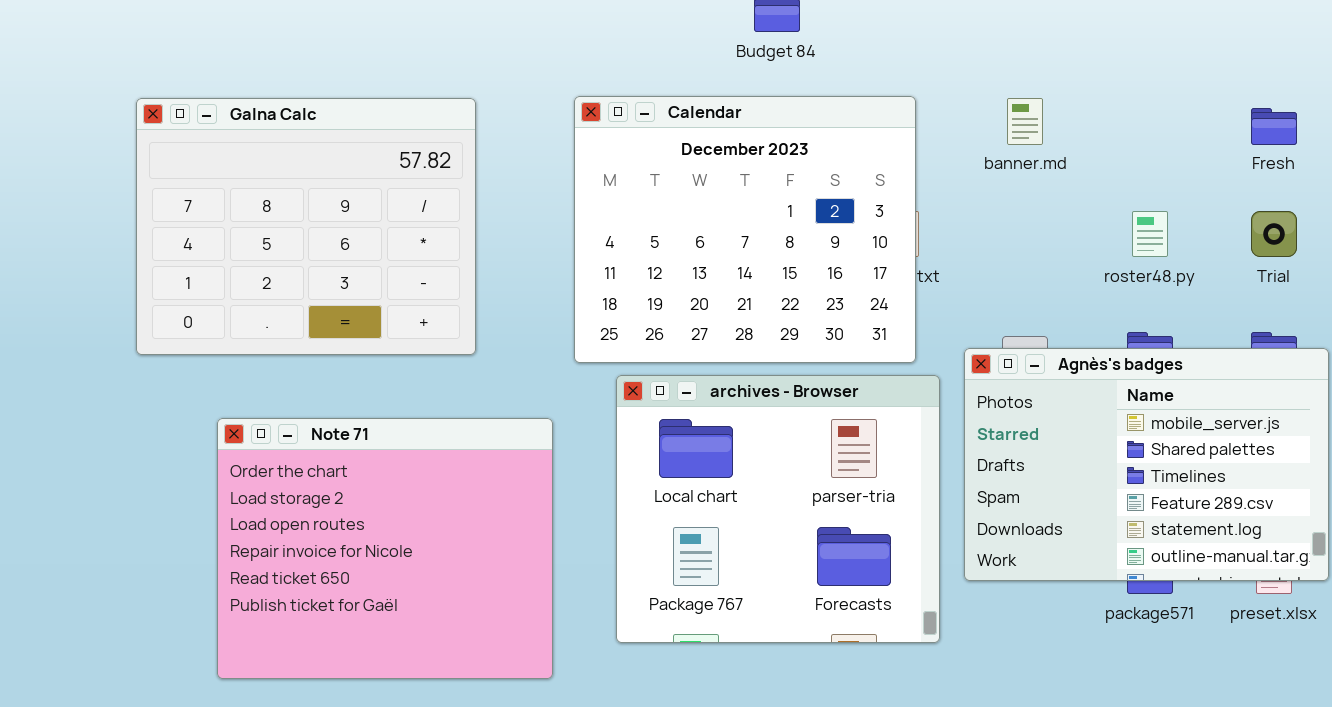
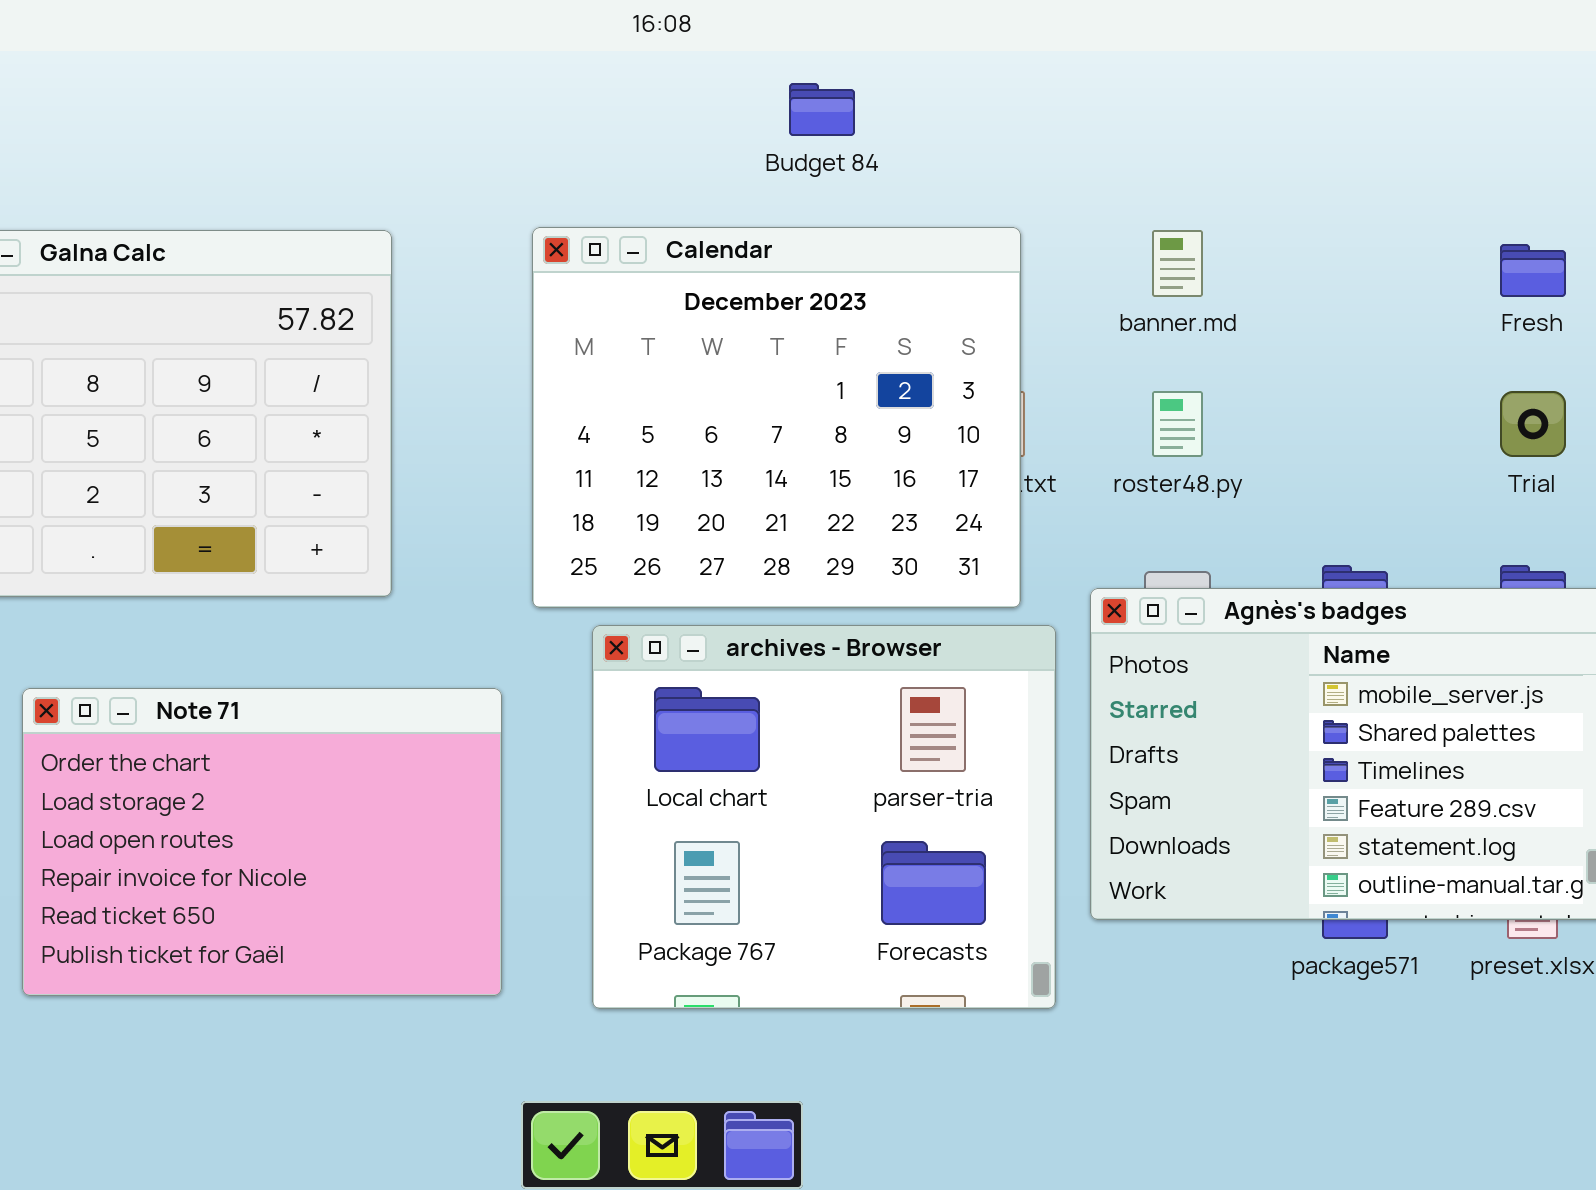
roster48.py: [1132,211,1168,257] -> [1152,391,1203,457], moved
Note 71: [217,418,553,679] -> [22,688,502,996], resized

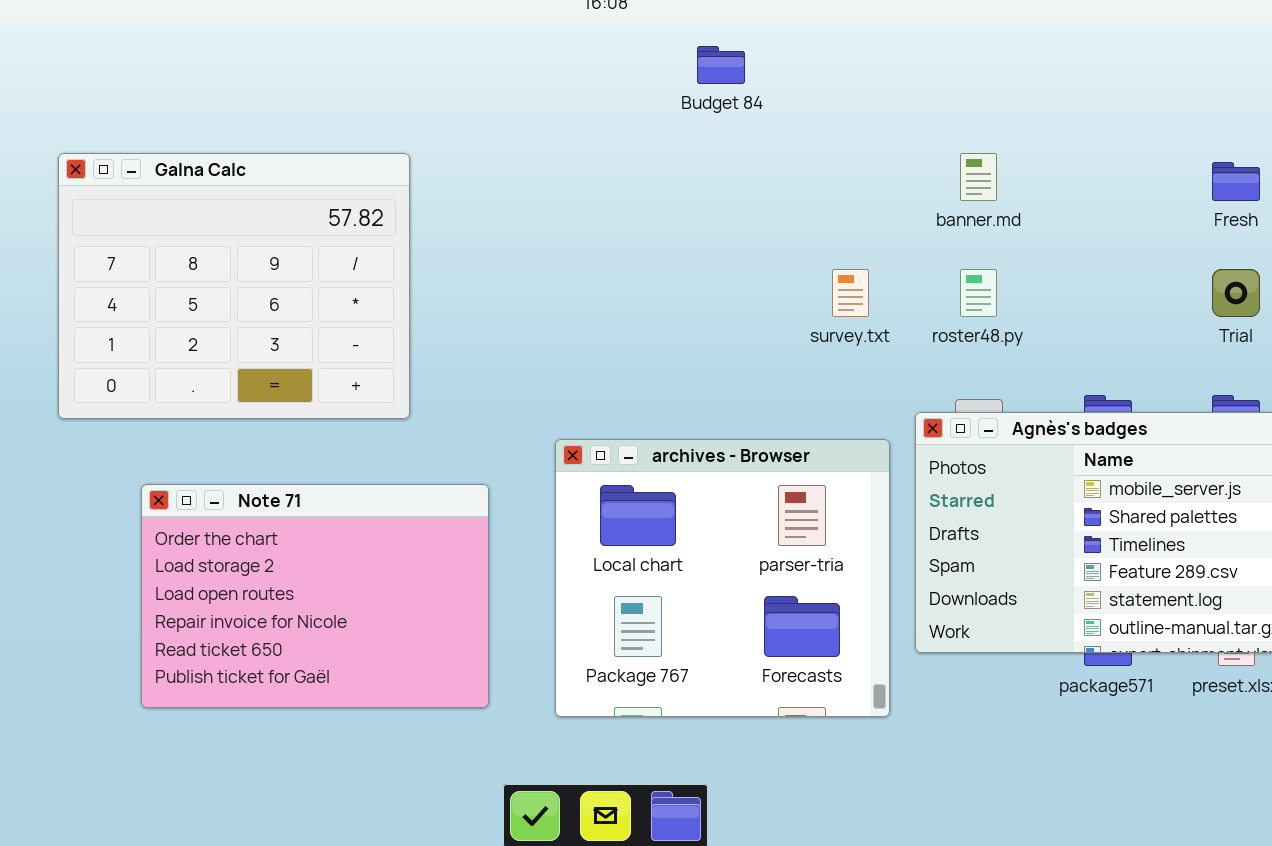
Calendar: [532,227,1021,608] -> none, closed

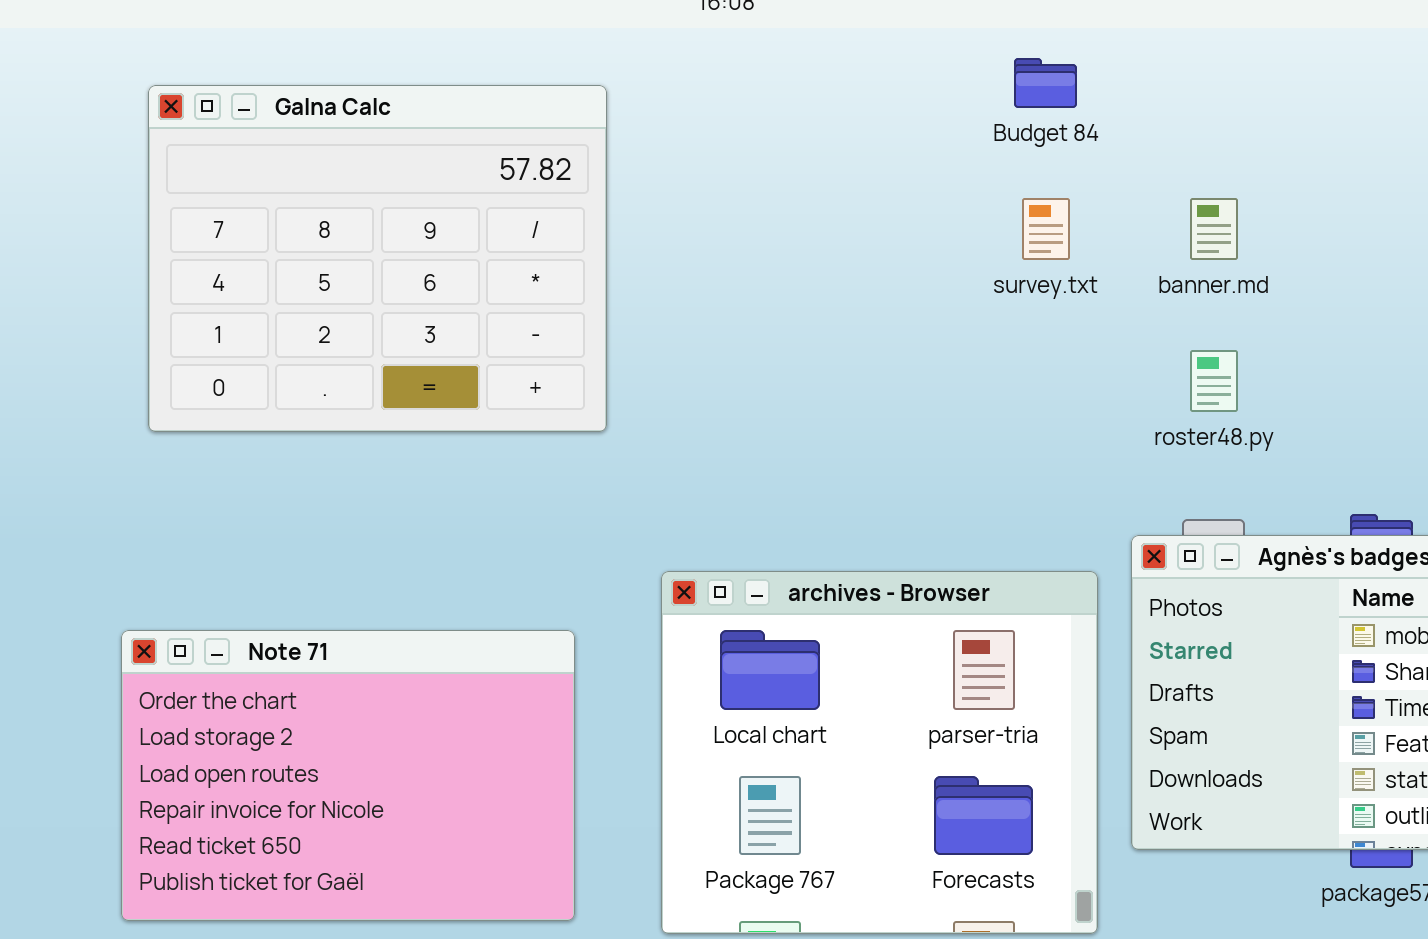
Budget 84: [697,46,745,84] -> [1014,58,1077,108], moved
Galna Calc: [58,153,410,419] -> [148,85,607,432], moved
survey.txt: [832,269,869,317] -> [1022,198,1070,260], moved

